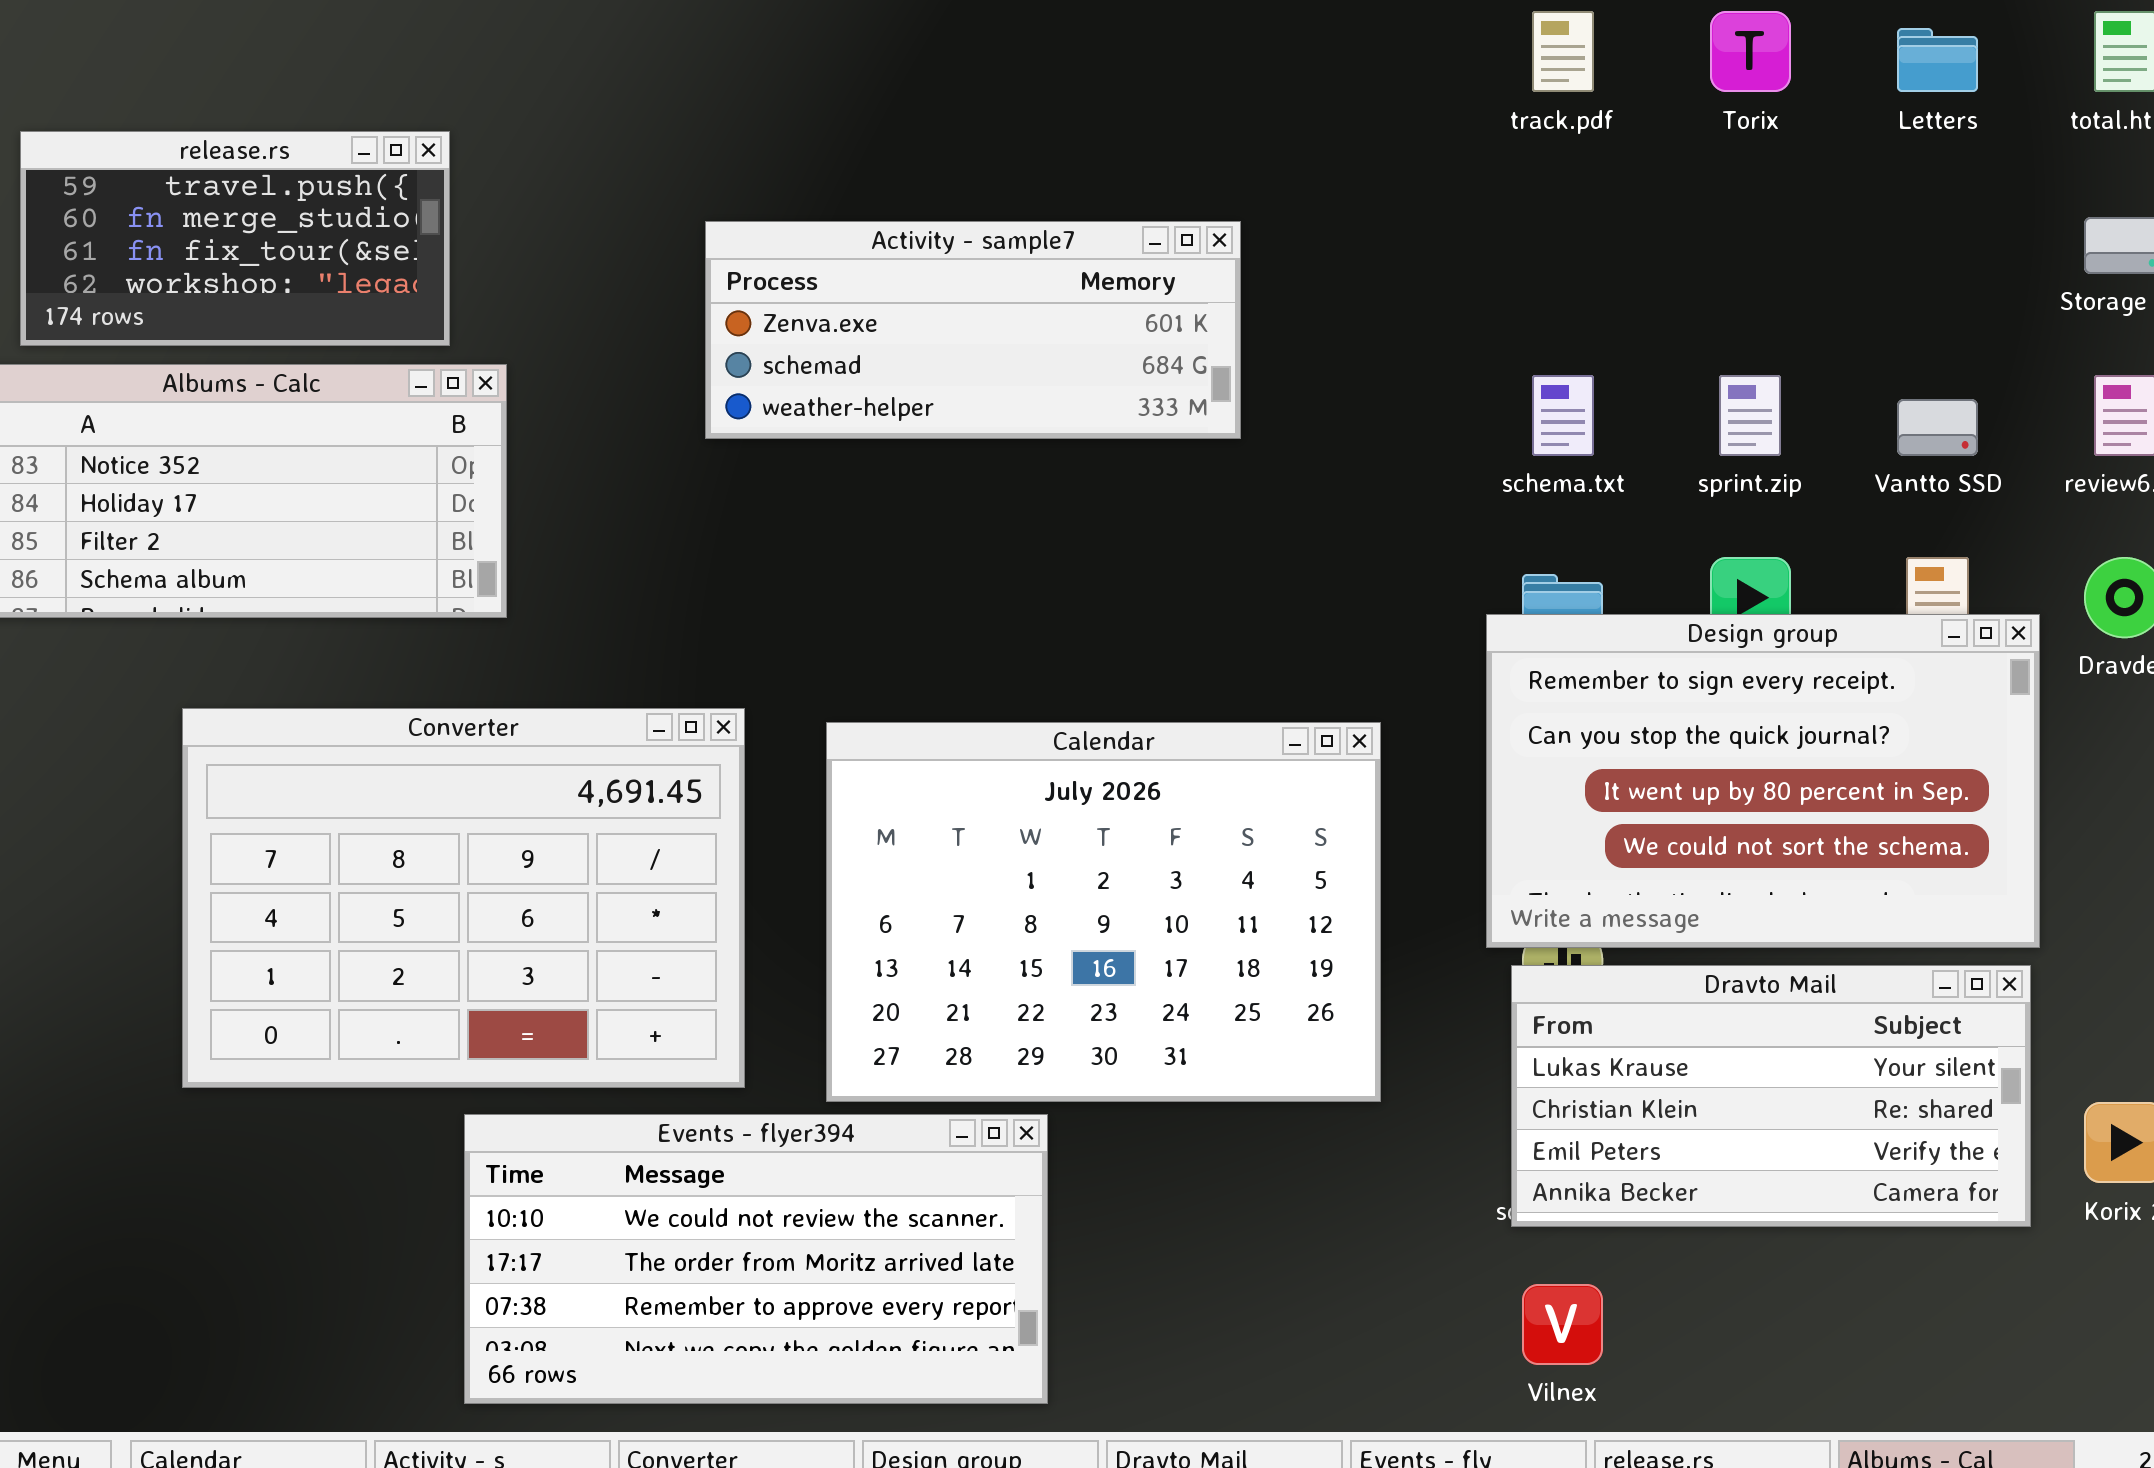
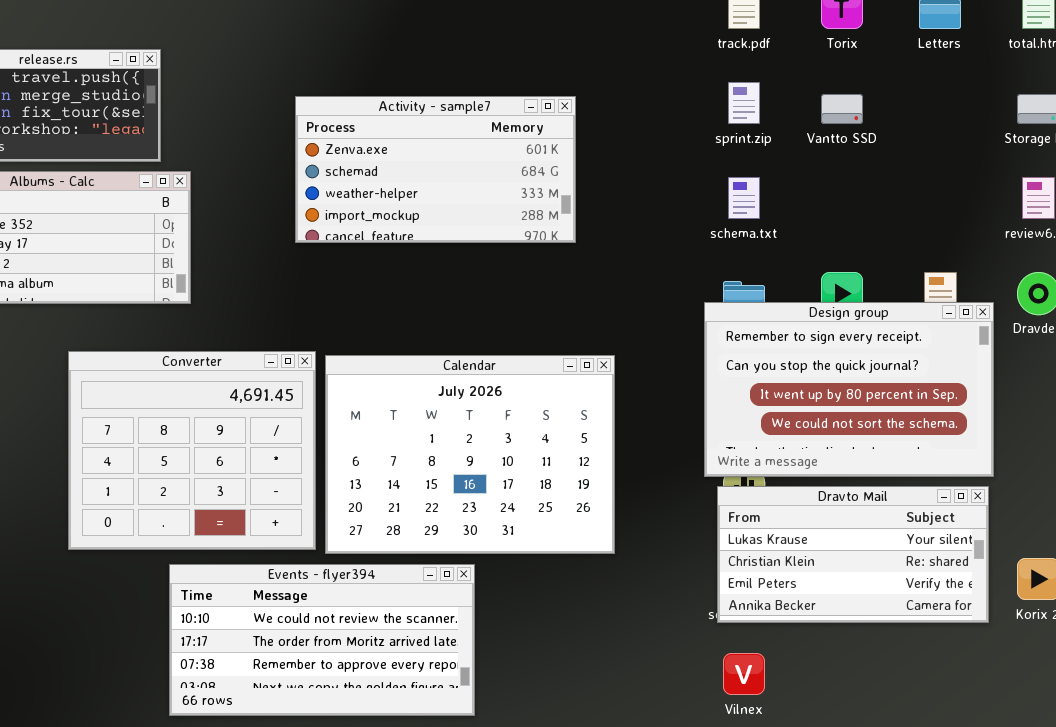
Activity - sample7: [705,221,1241,439] -> [295,96,576,243], resized
sprint.zip: [1719,375,1781,456] -> [728,82,760,124], moved
Vantto SSD: [1897,399,1978,456] -> [821,94,863,124], moved
Converter: [182,708,745,1088] -> [68,351,316,550], resized
Calendar: [826,722,1381,1102] -> [325,355,615,554], moved

